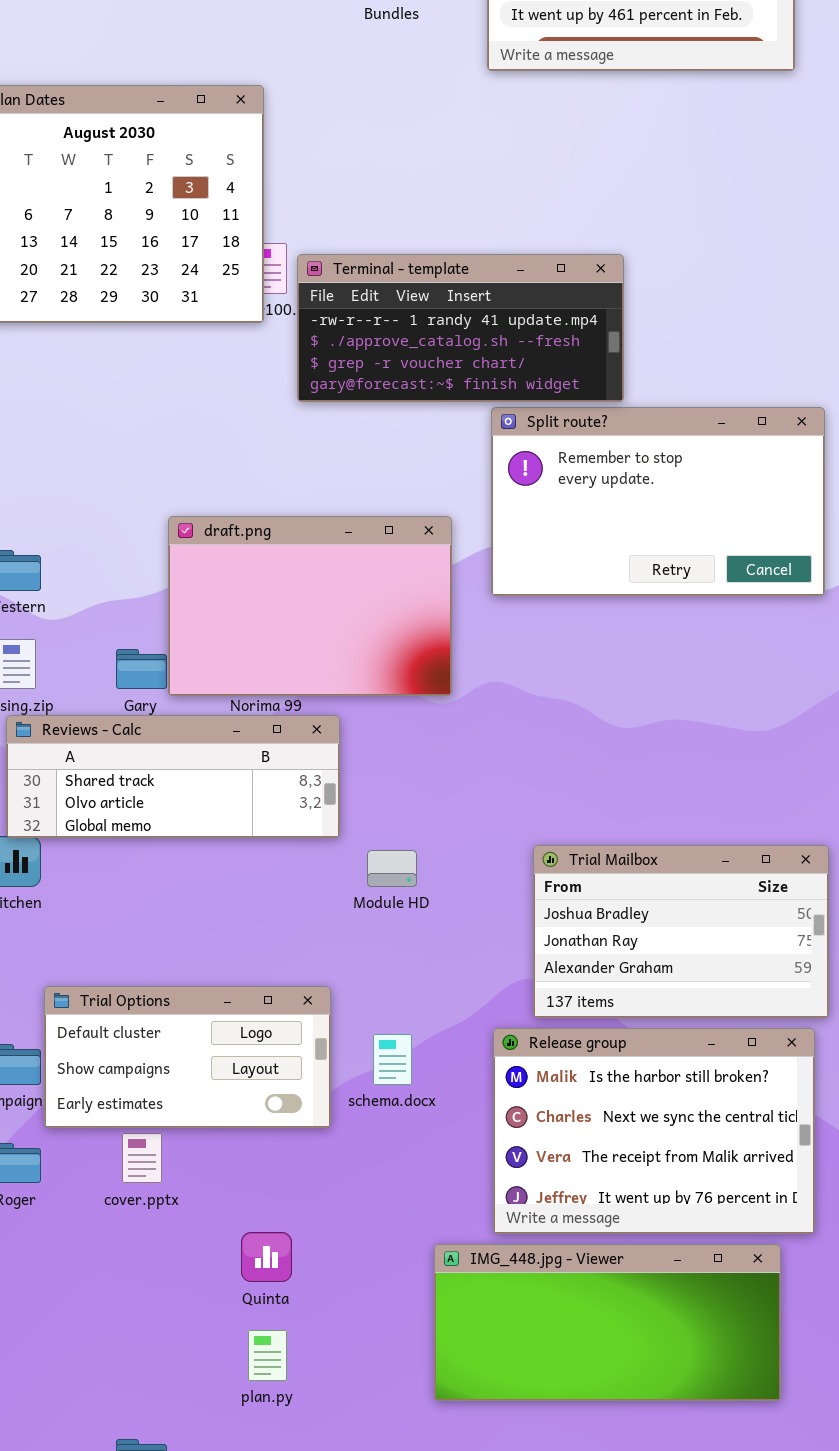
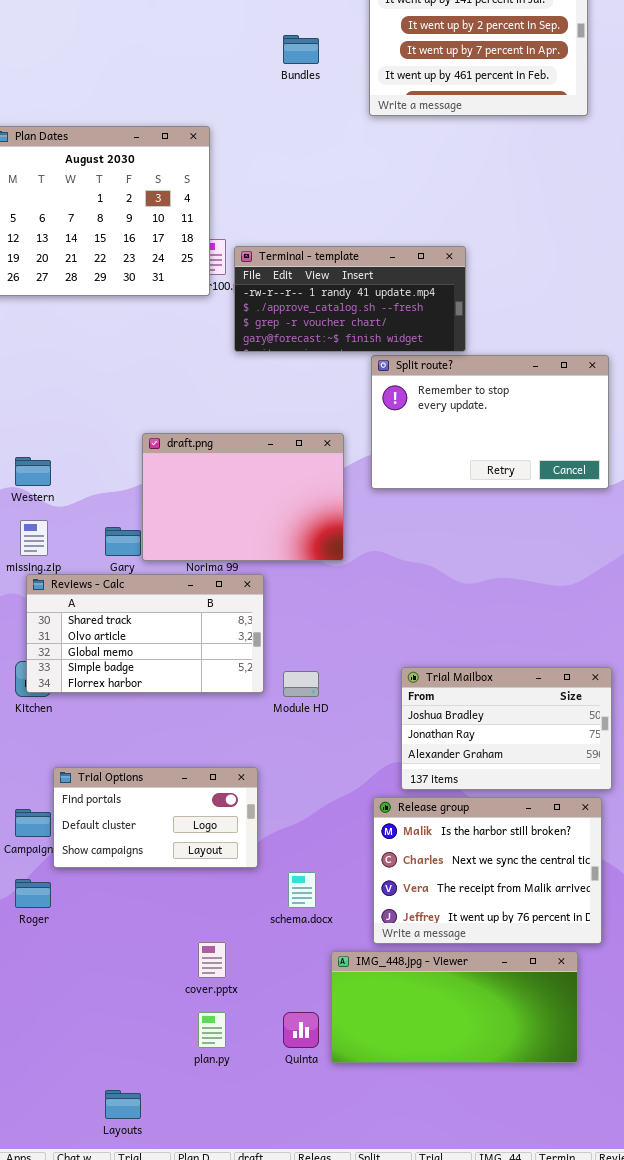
Reviews - Calc: [6,715,340,838] -> [26,574,264,693], resized
Trial Options: [44,986,331,1128] -> [53,767,258,868], scrolled up 1 row
schema.docx: [373,1034,412,1085] -> [288,872,316,908], moved
cover.pptx: [122,1133,162,1183] -> [198,942,226,978], moved
Quinta: [241,1232,292,1282] -> [283,1012,319,1048], moved

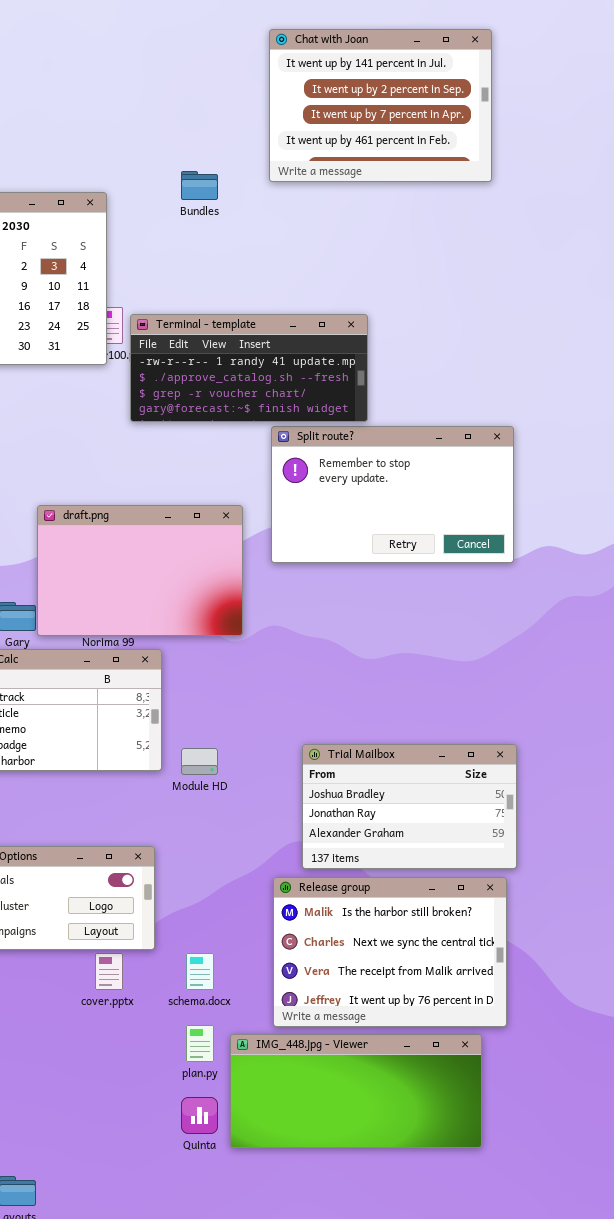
Bundles: [283,35,319,64] -> [181,171,218,200], moved
cover.pptx: [198,942,226,978] -> [95,953,123,990], moved
plan.py: [198,1012,226,1048] -> [186,1025,214,1062], moved

